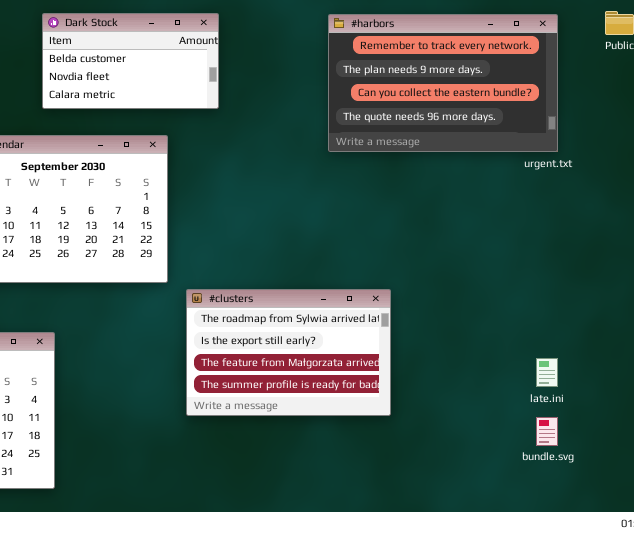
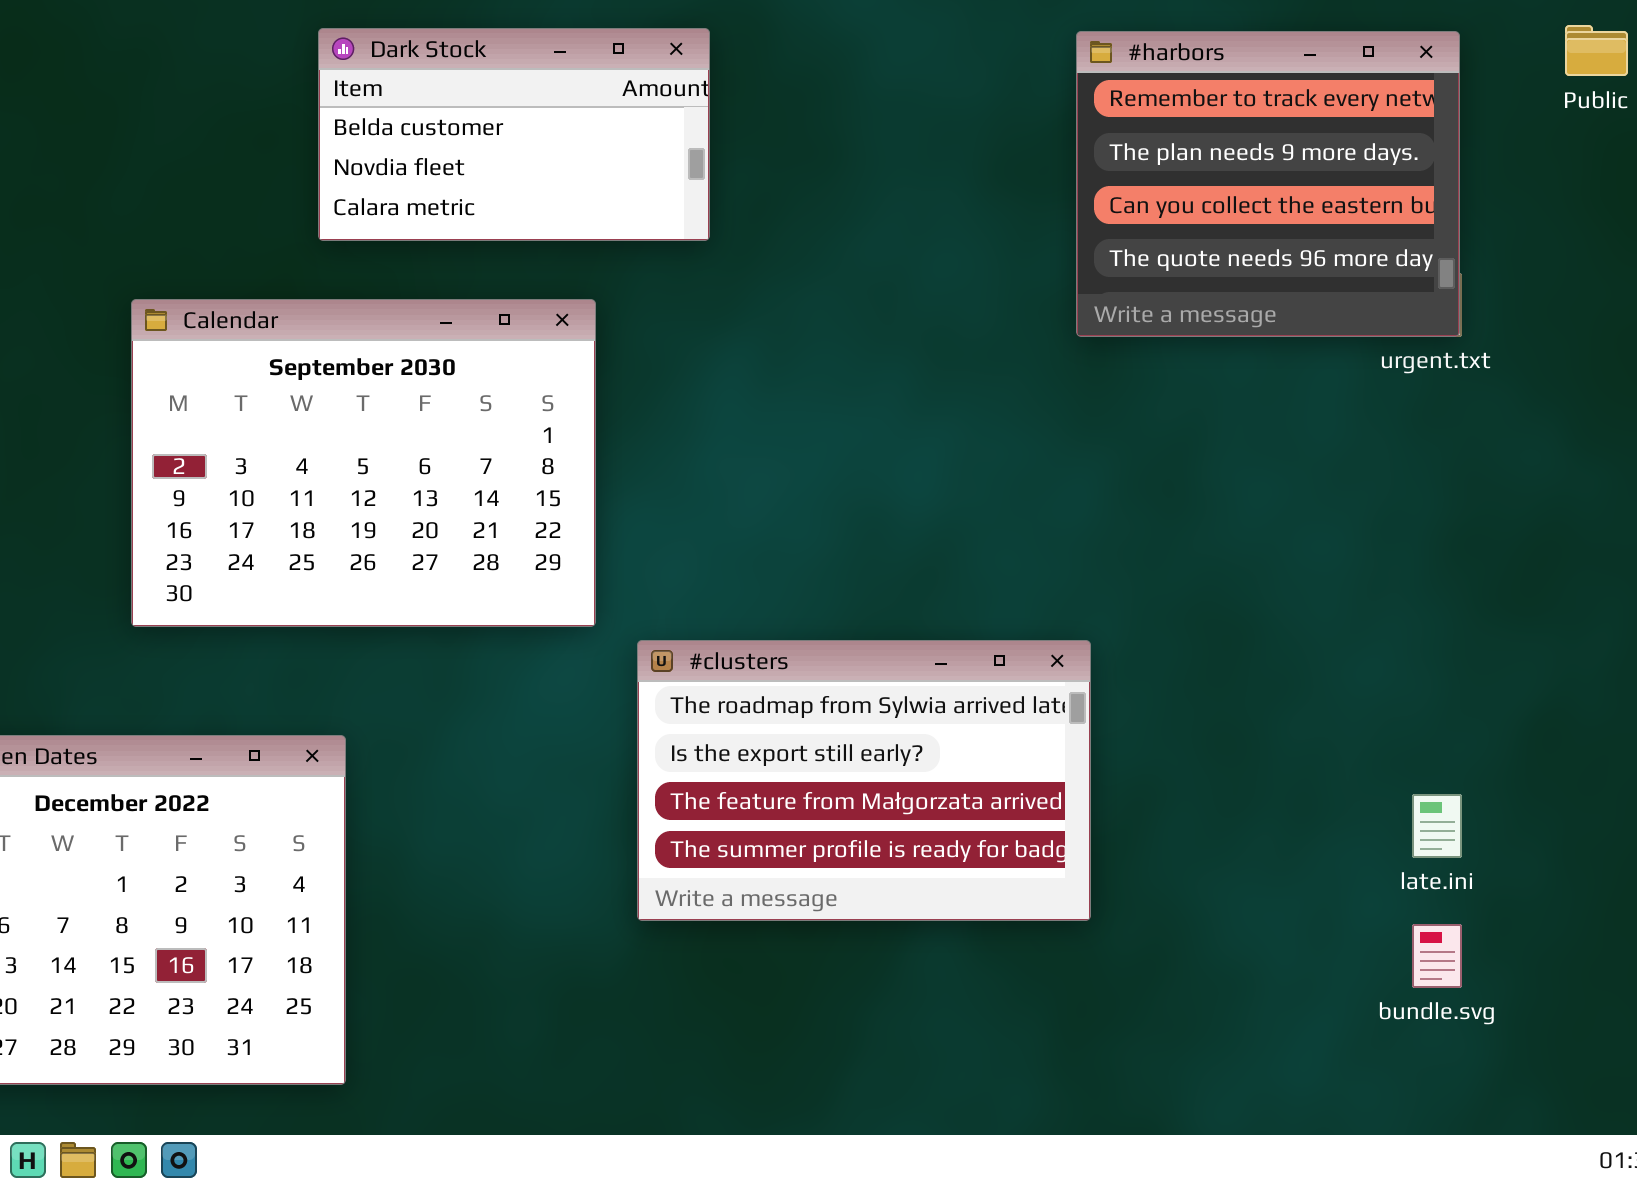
#harbors: [328,14,558,152] -> [1076,31,1460,337], resized

